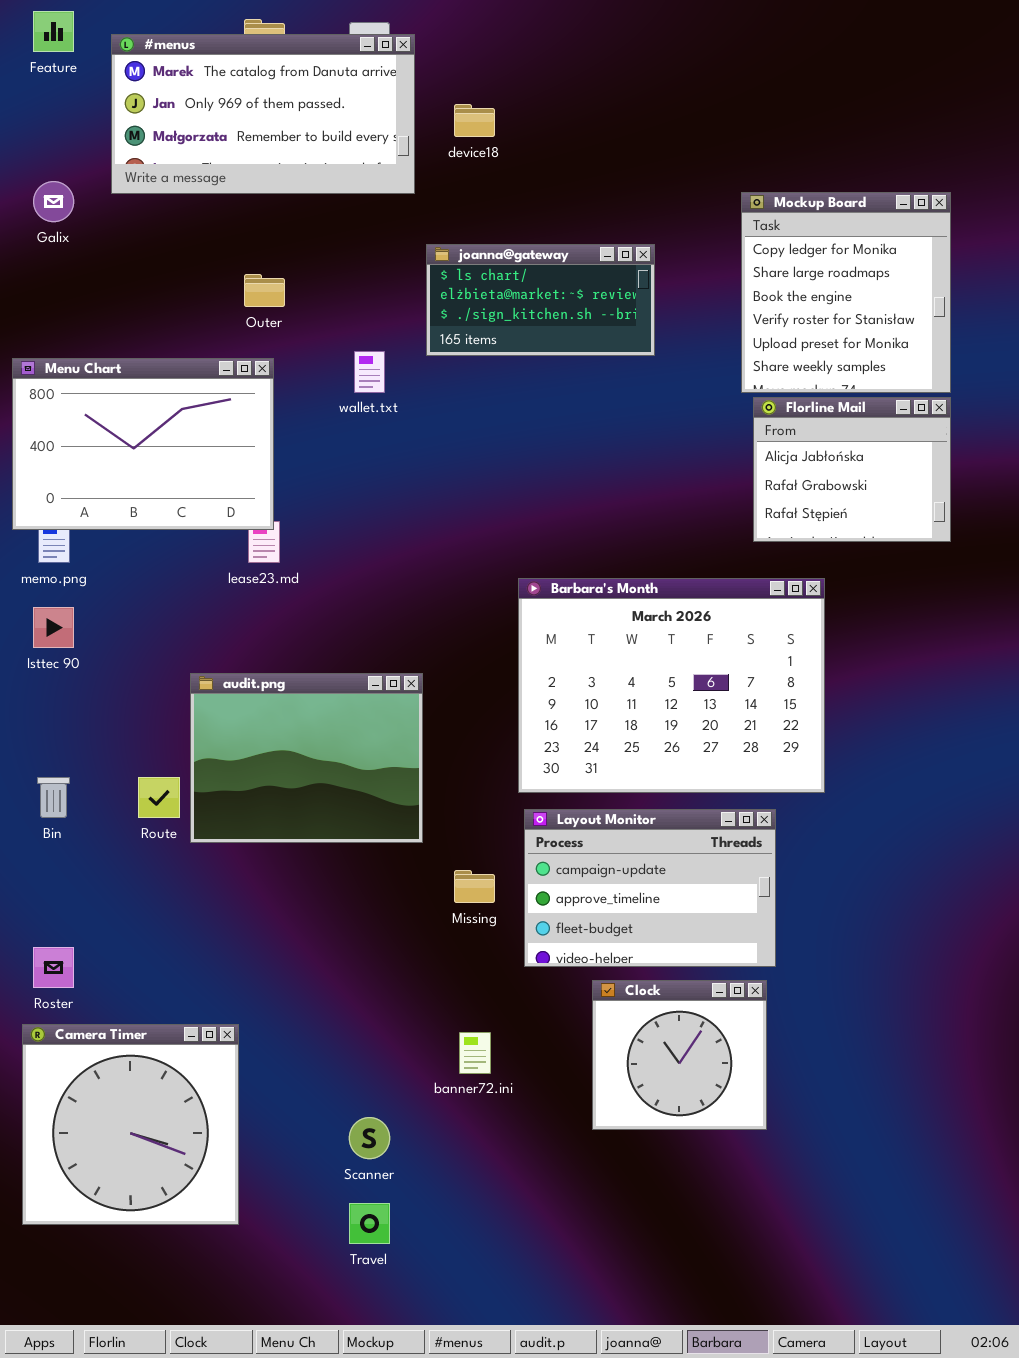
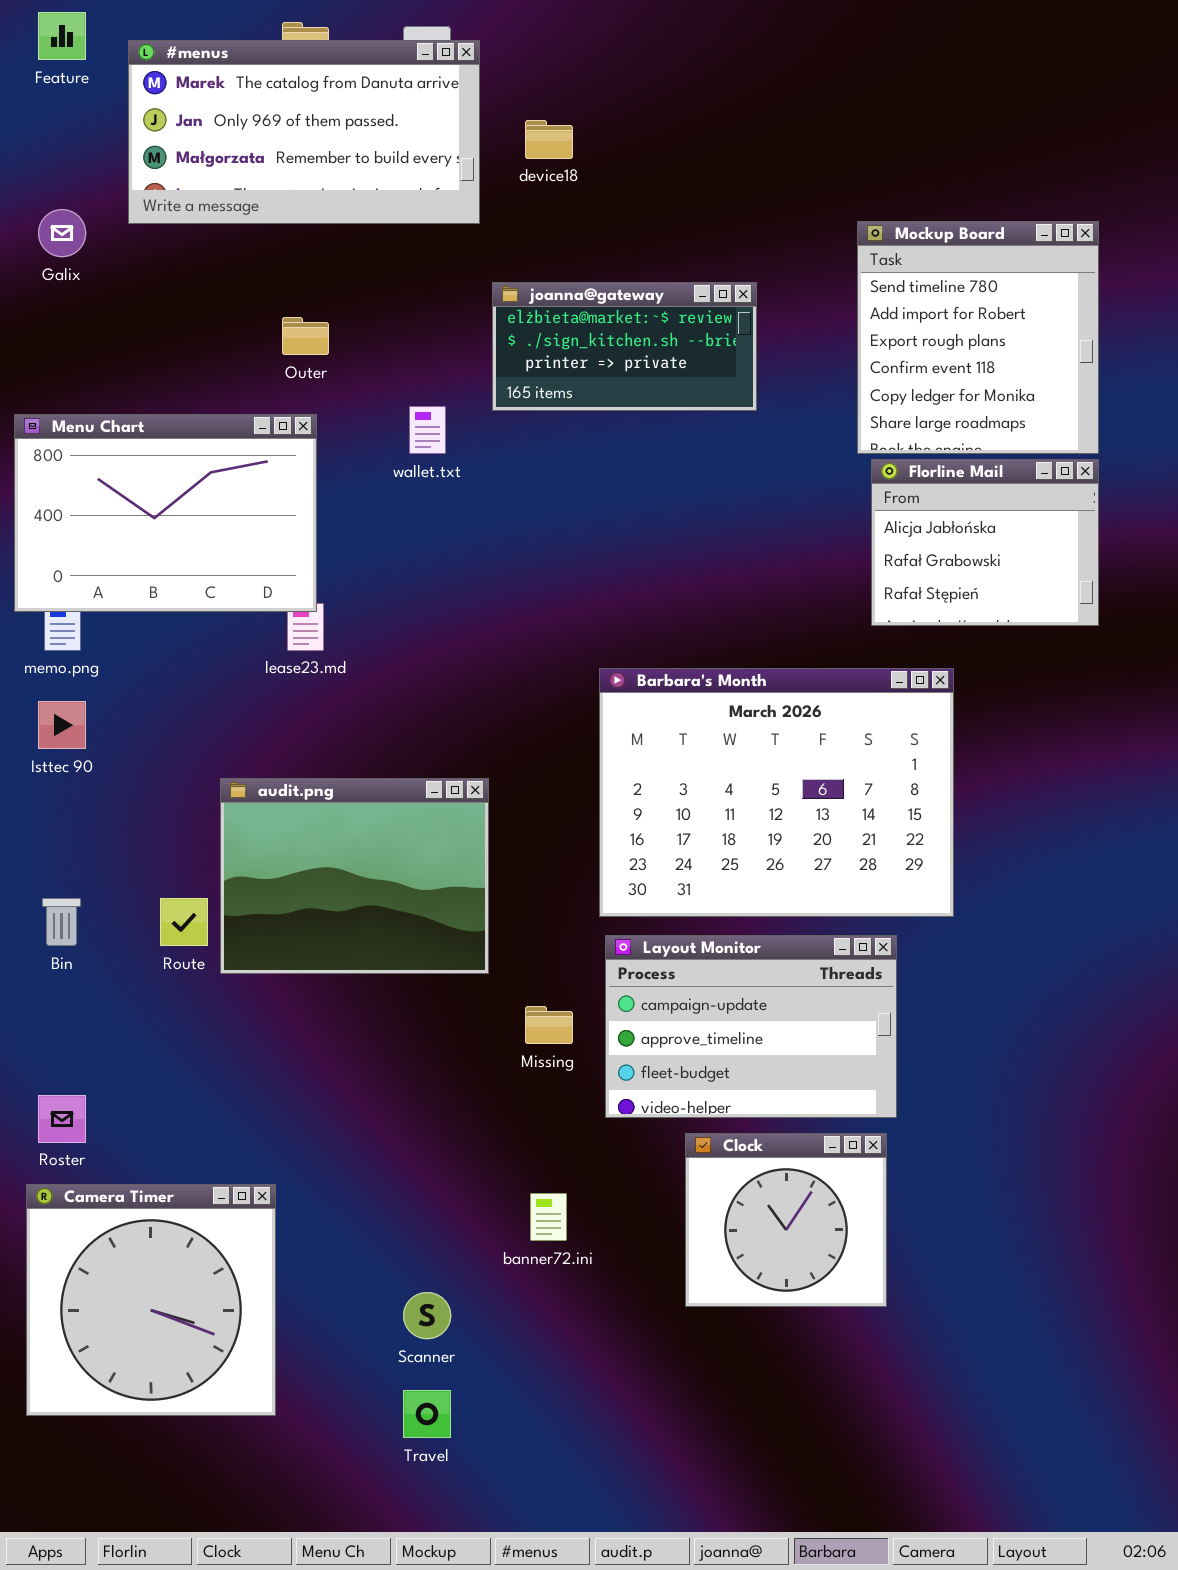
Mockup Board: [741,192,951,393] -> [857,221,1099,454], scrolled up 4 rows
joanna@gateway: [426,244,655,356] -> [492,282,757,411], scrolled down 1 row

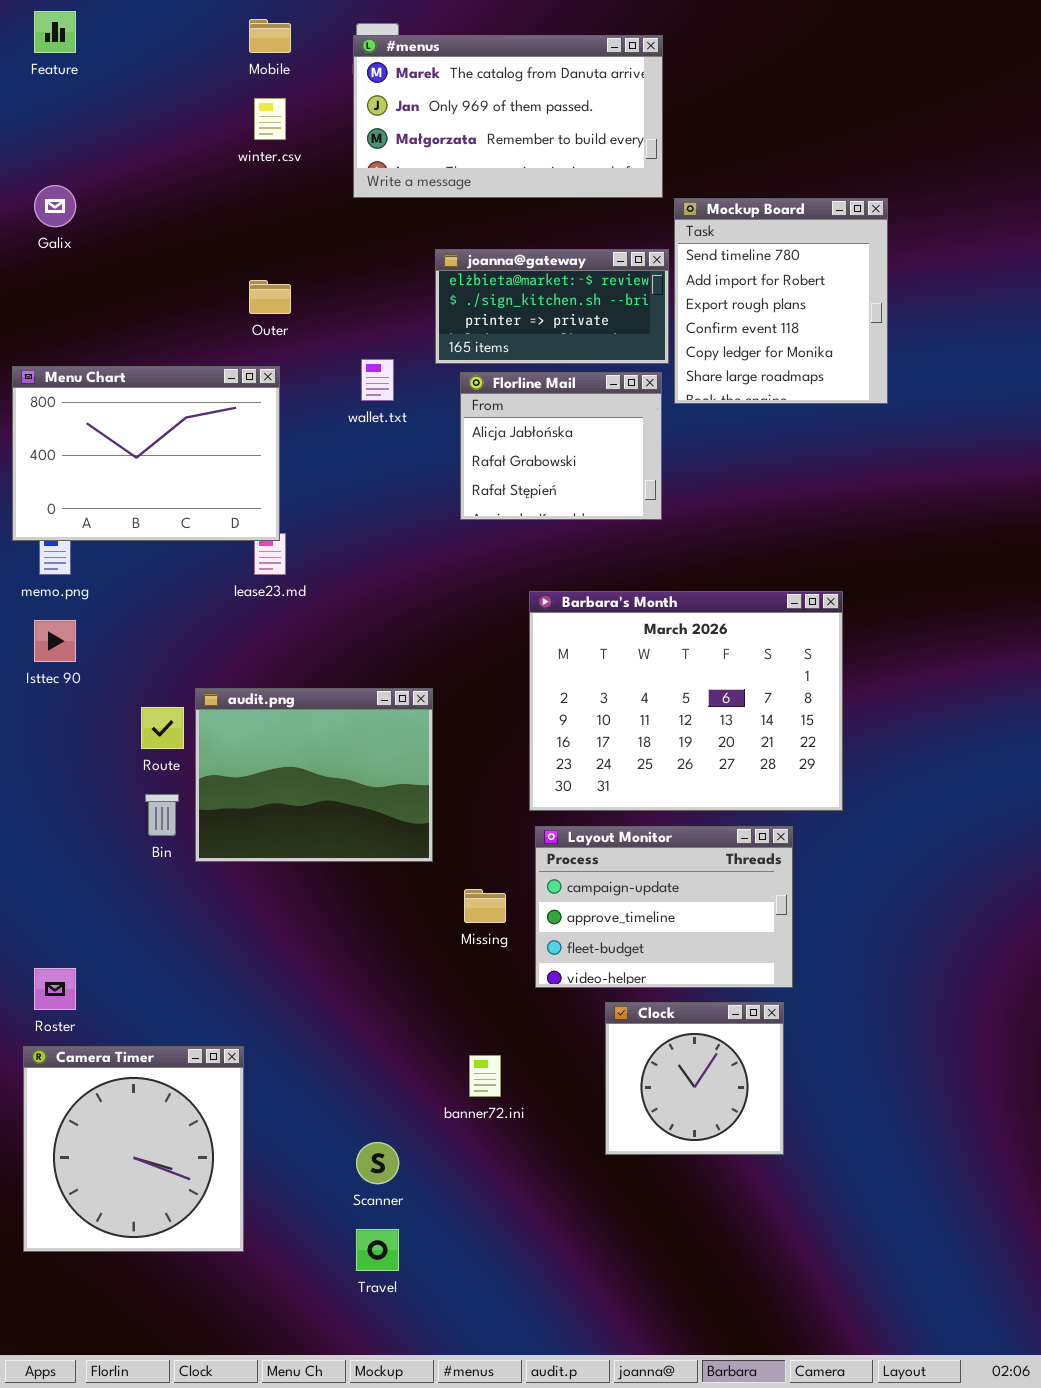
#menus: [128,40,480,224] -> [353,35,663,198], moved
Mockup Board: [857,221,1099,454] -> [674,198,888,404], moved
Florline Mail: [871,459,1099,626] -> [460,372,662,520], moved
Bin: [42,898,81,946] -> [145,794,179,836], moved
Route: [160,898,208,946] -> [141,707,184,749], moved

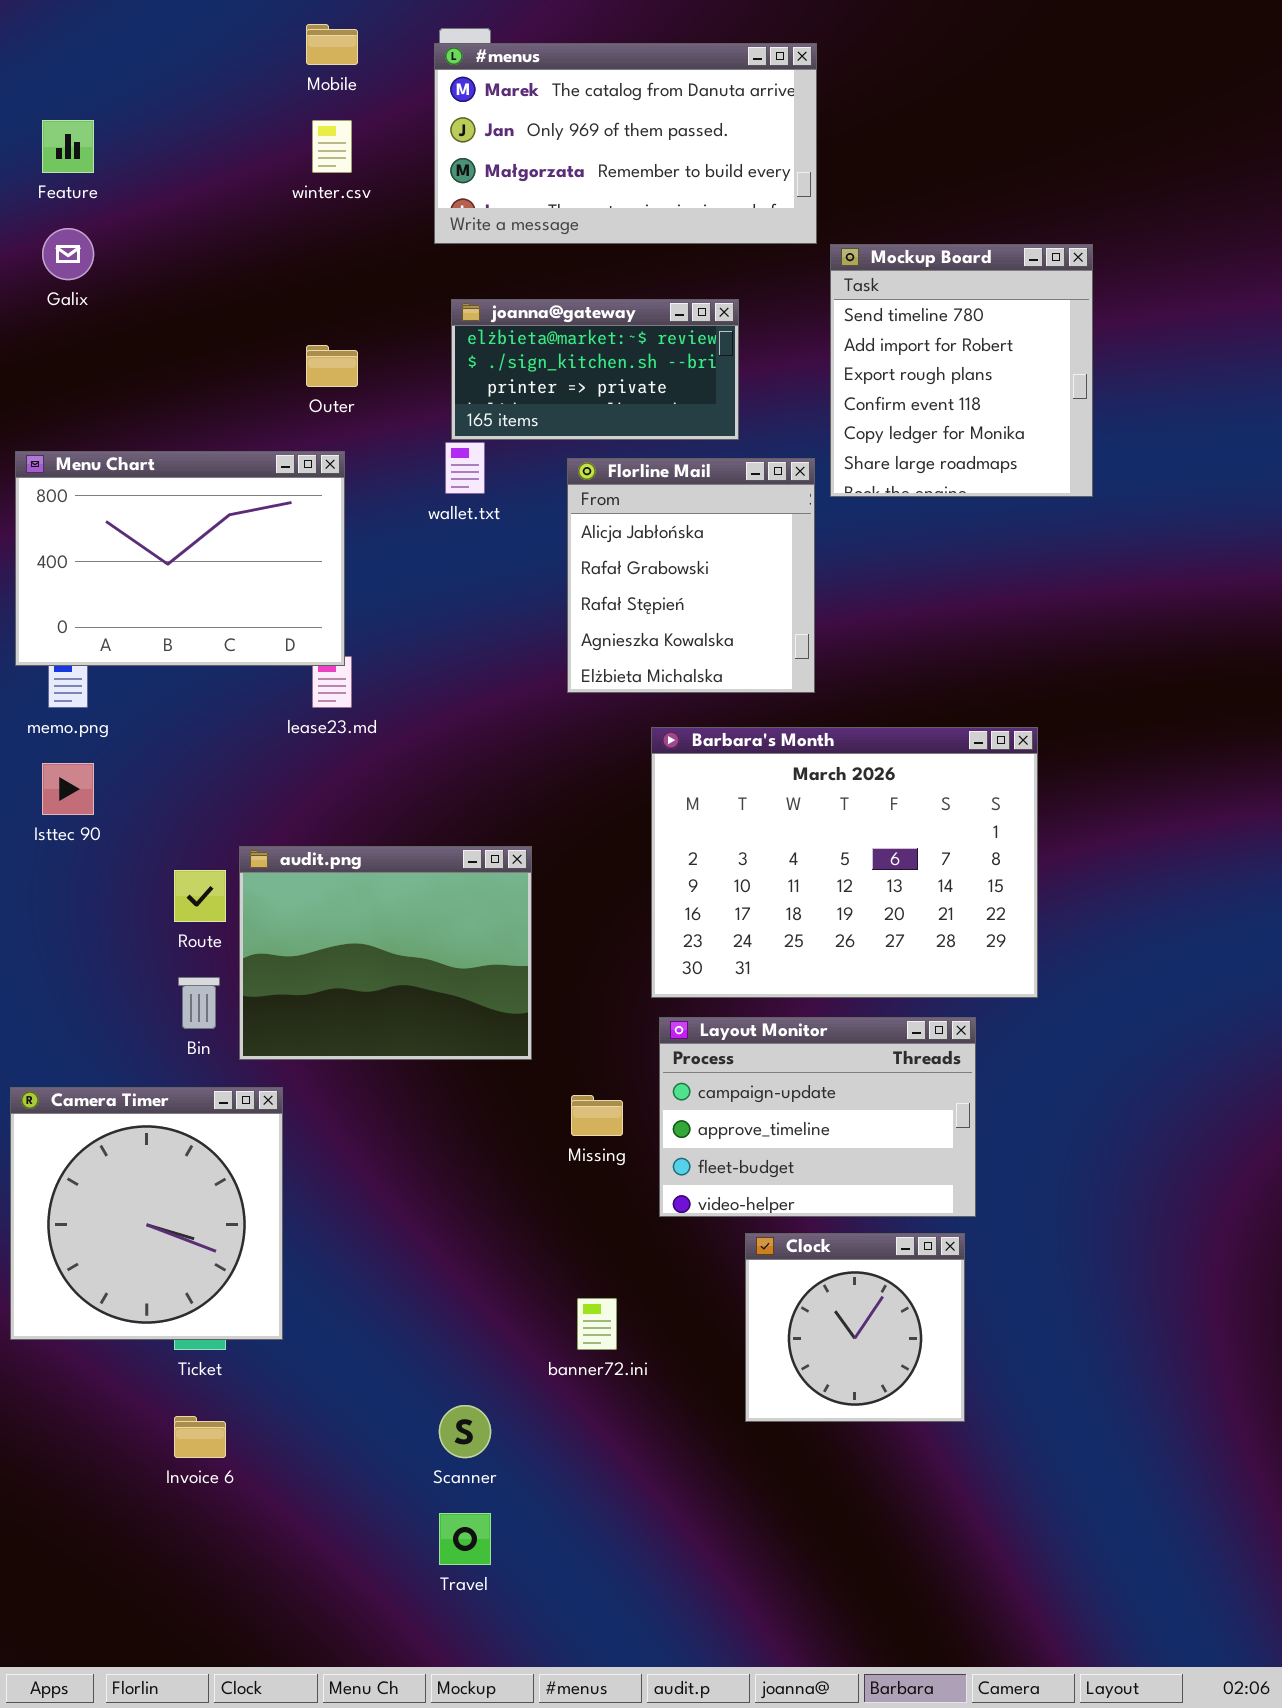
Feature: [34,11,76,53] -> [42,120,94,173], moved
joanna@gateway: [435,249,669,364] -> [451,299,739,440], moved
Florline Mail: [460,372,662,520] -> [567,458,815,693], resized
Camera Timer: [23,1046,244,1252] -> [10,1087,283,1340], moved

